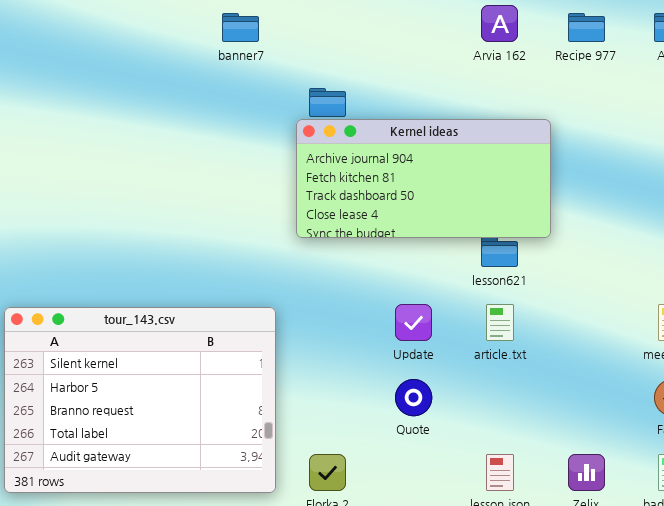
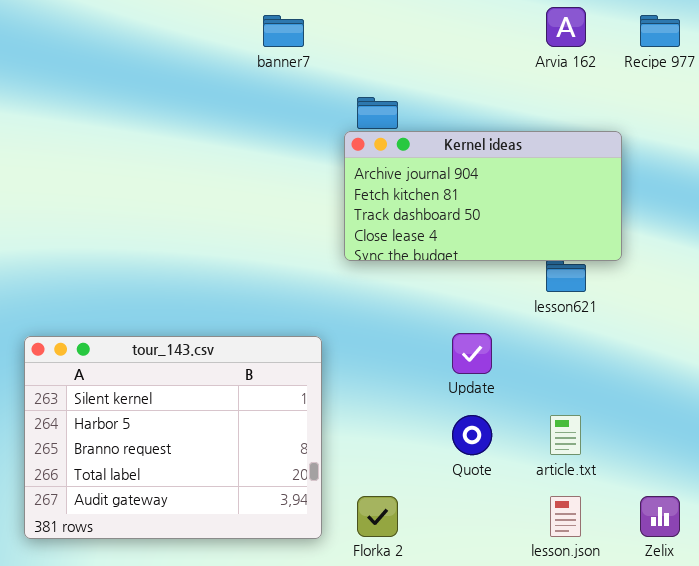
article.txt: [486,304,514,341] -> [550,415,581,455], moved

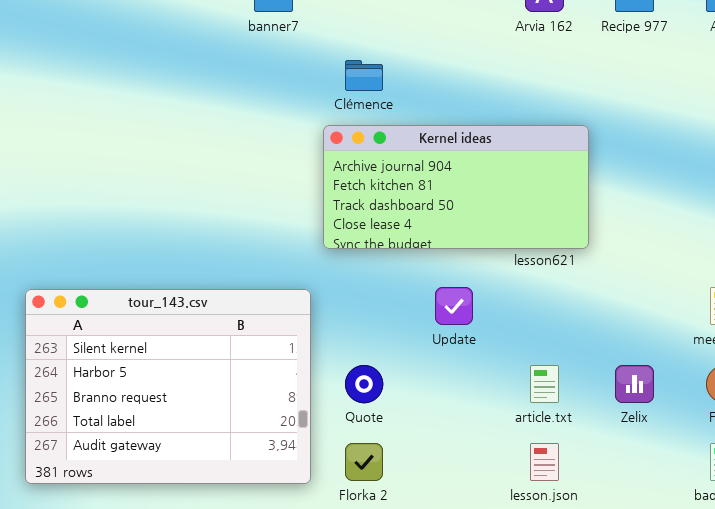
Kernel ideas: [344,131,622,261] -> [323,125,589,249], moved
Quote: [452,415,492,455] -> [345,365,383,403], moved
Zelix: [640,496,680,537] -> [615,365,654,403], moved

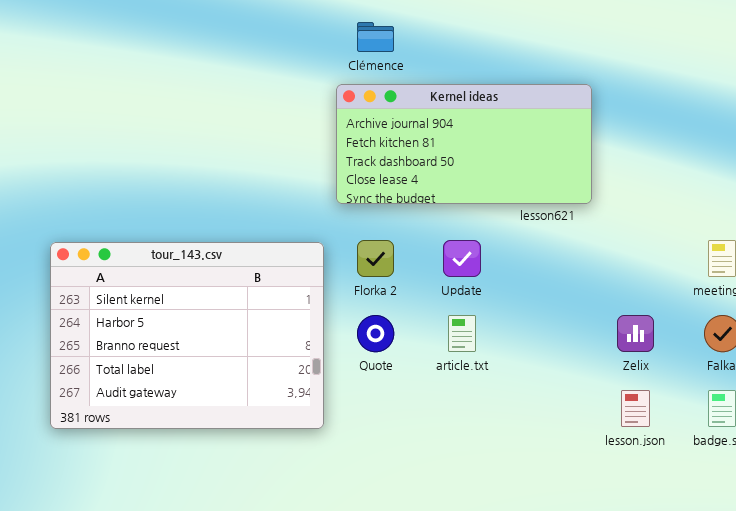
article.txt: [530,365,559,403] -> [448,315,476,352], moved
Florka 2: [345,443,383,481] -> [357,240,394,277], moved
lesson.json: [530,443,559,481] -> [621,390,650,427], moved

